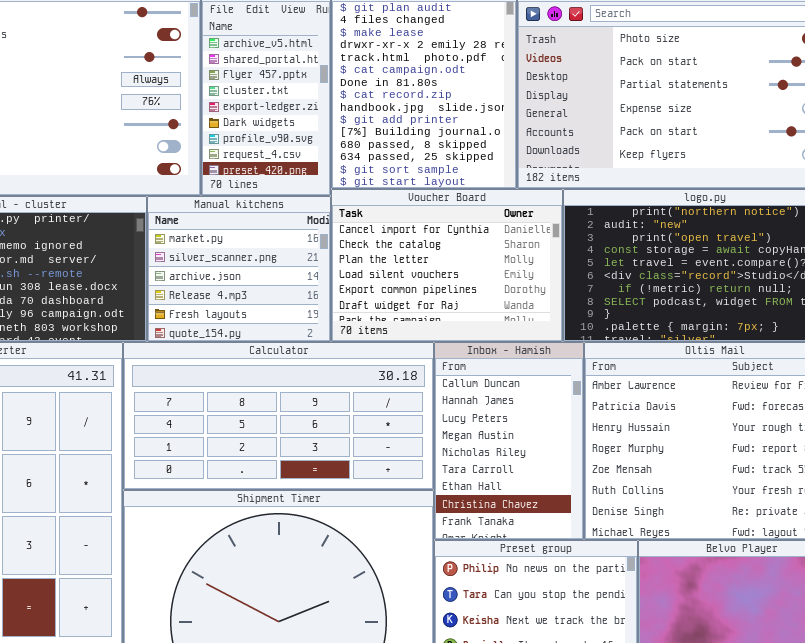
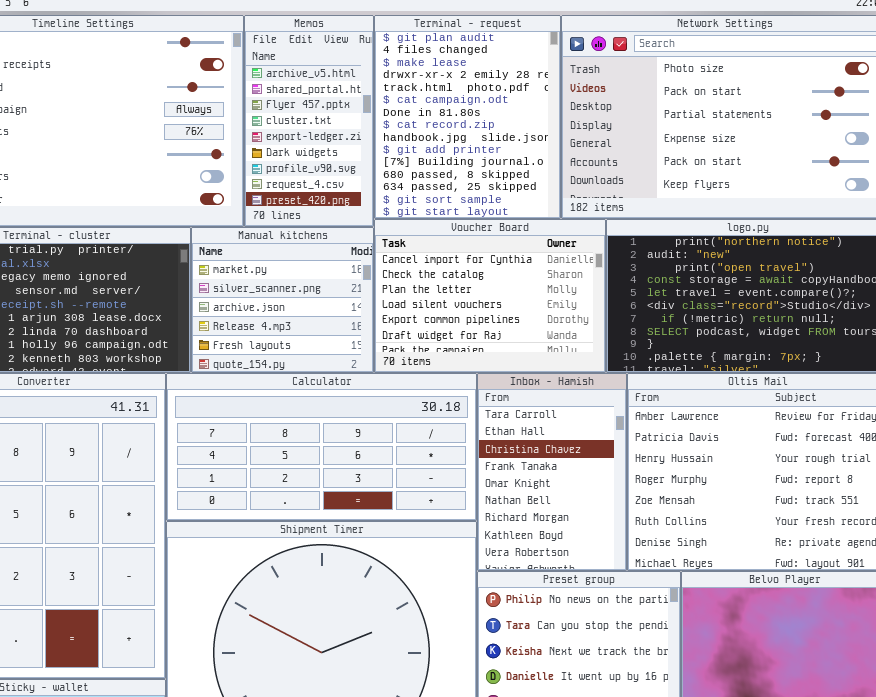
Inbox - Hamish: [434,342,584,540] -> [477,373,627,571], scrolled down 5 rows

